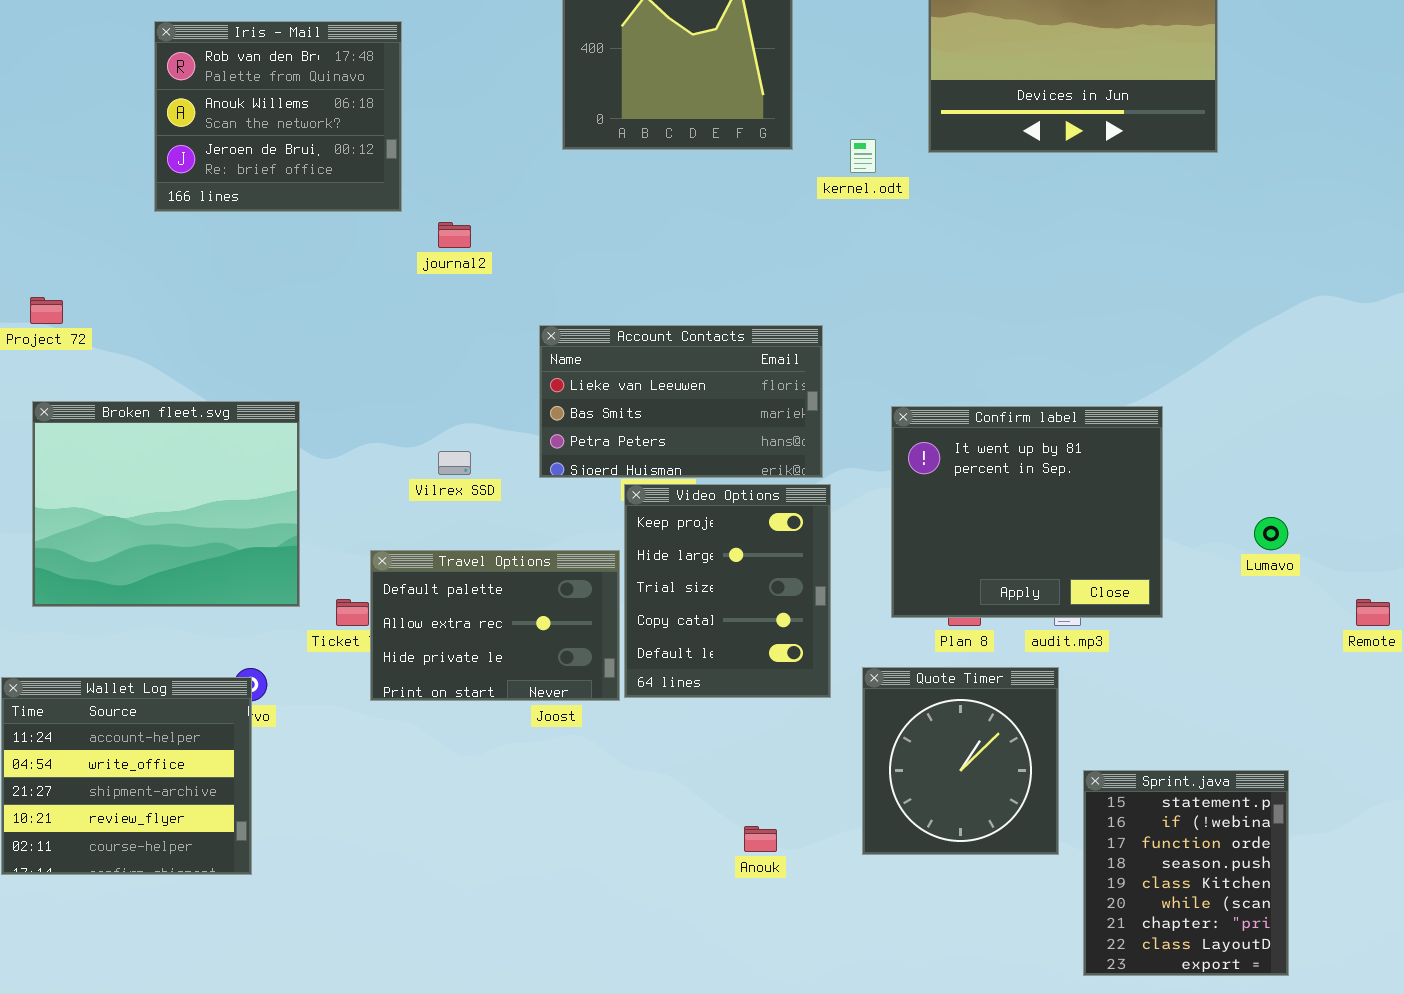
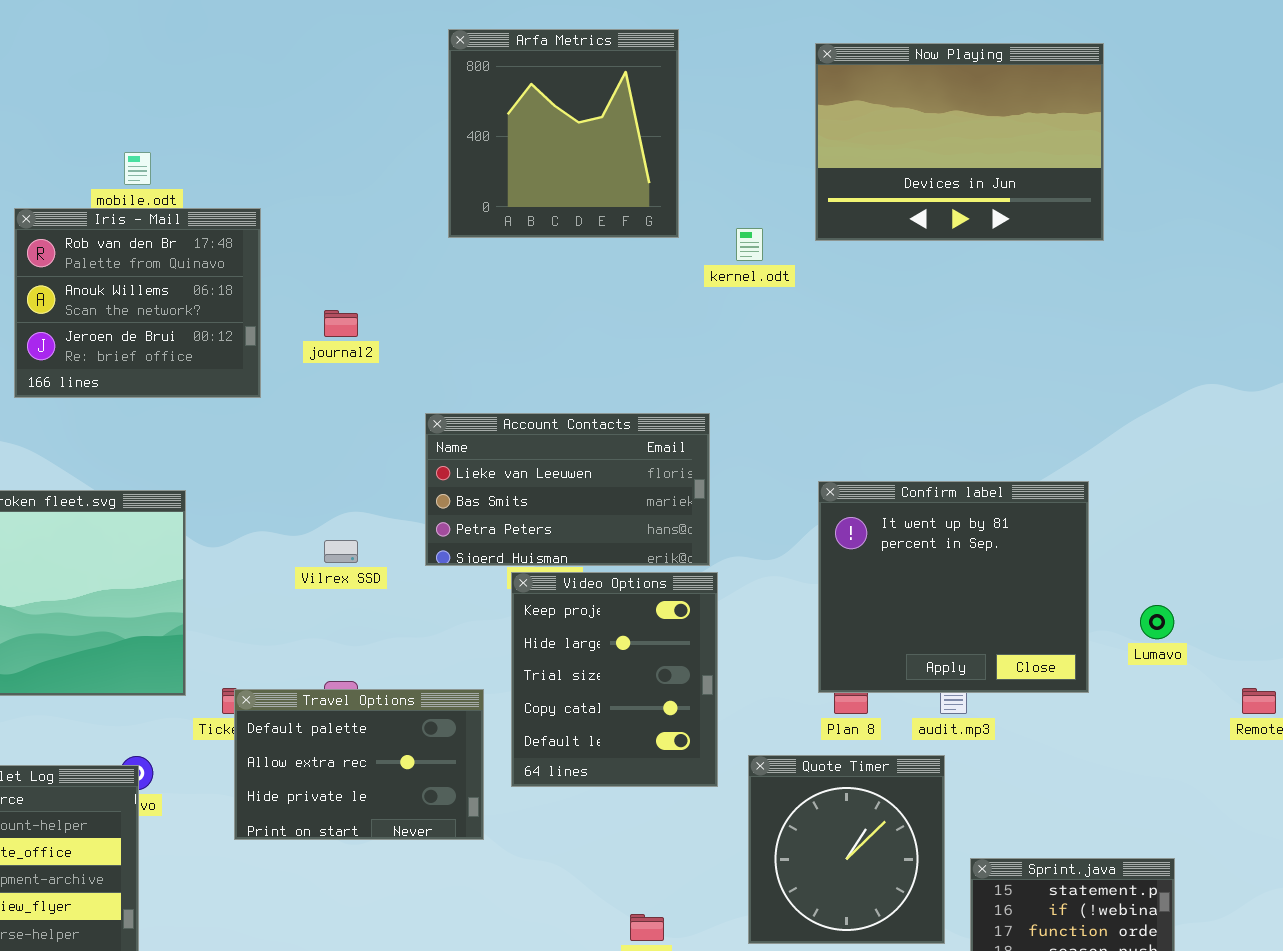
Iris - Mail: [154,21,402,212] -> [14,208,261,398], moved
Confirm label: [891,406,1163,618] -> [818,481,1089,693], moved
Travel Options: [370,550,620,701] -> [234,689,484,840], moved

